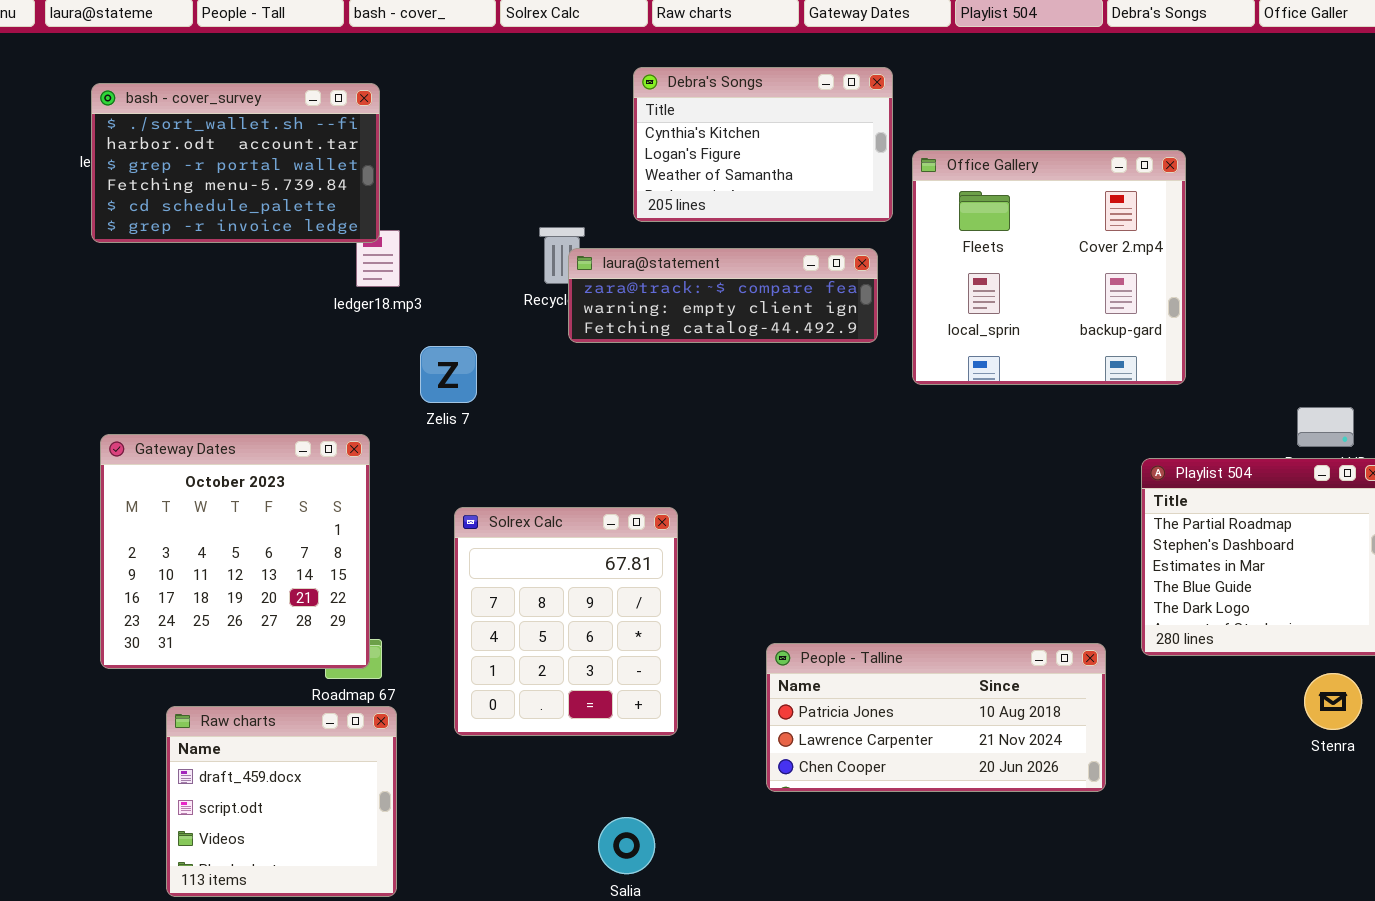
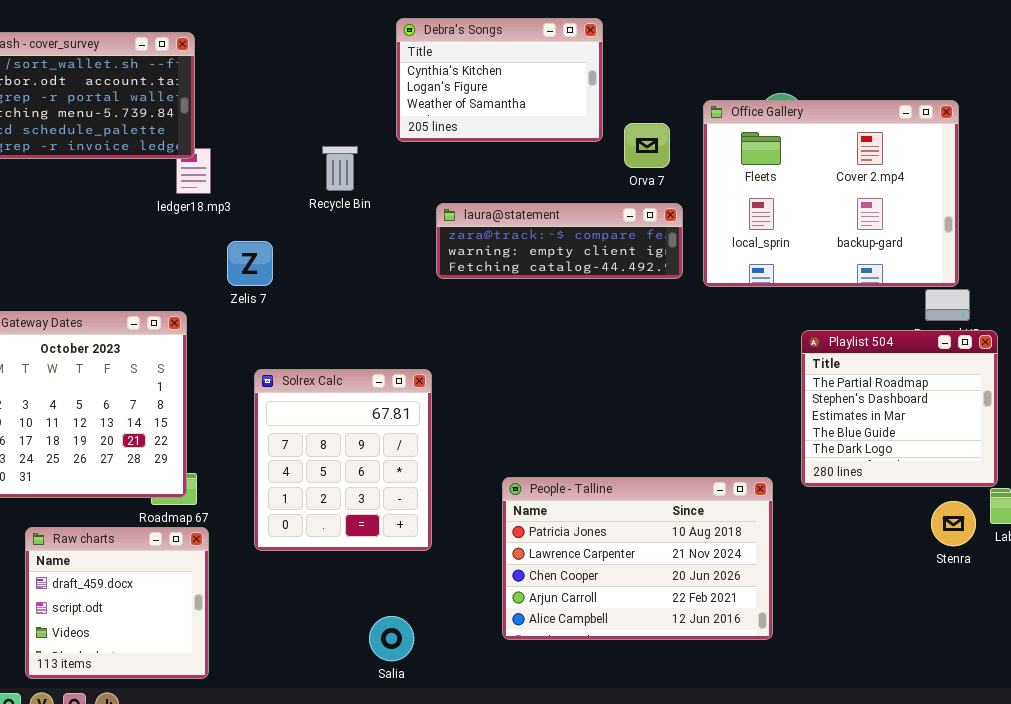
Office Gallery: [912,150,1186,385] -> [703,100,959,287], moved, resized
laura@statement: [568,248,878,343] -> [436,203,683,279], moved
People - Talline: [766,643,1106,792] -> [502,477,773,640], resized

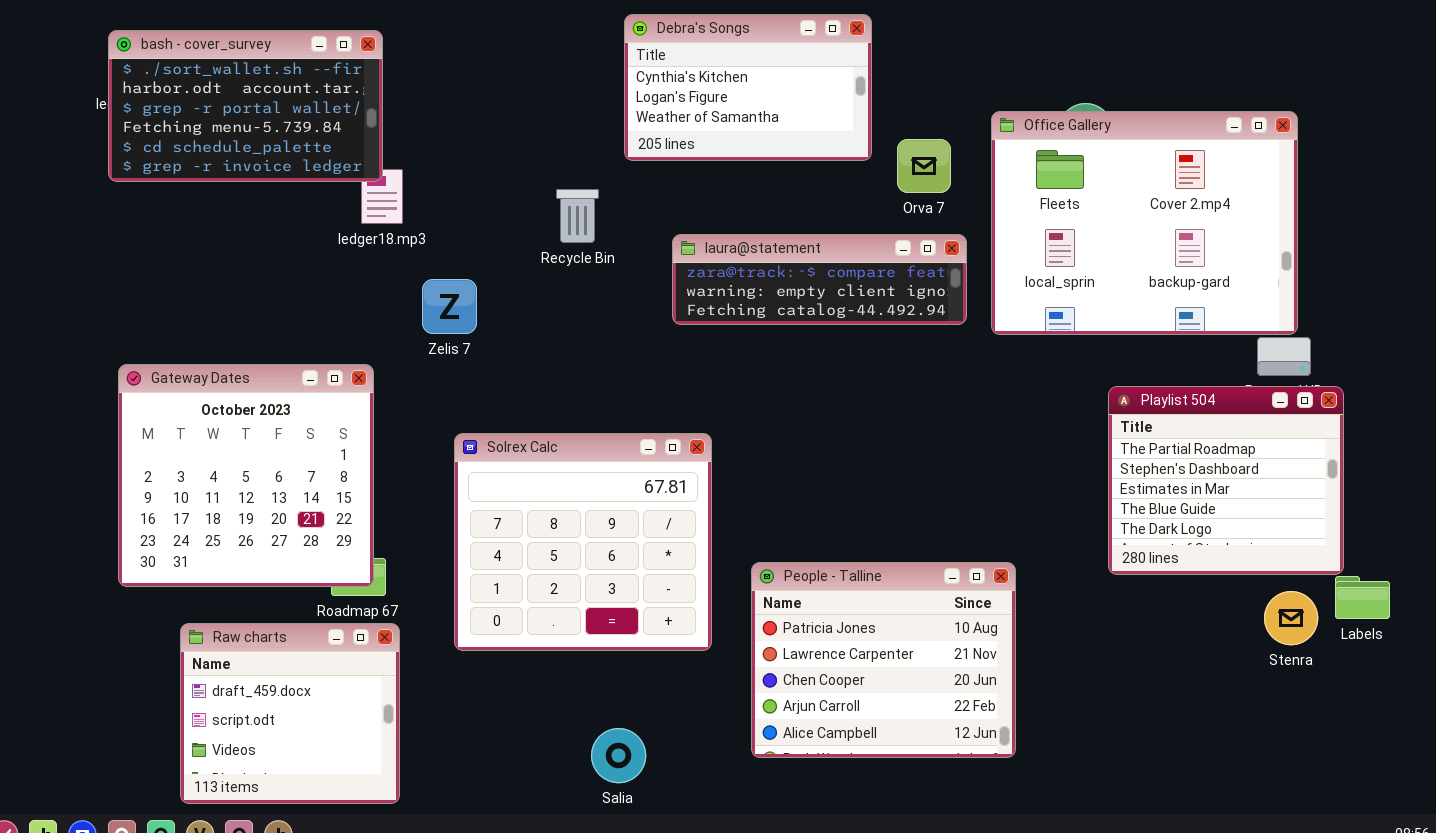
Recycle Bin: [322,146,358,191] -> [556,189,599,243], moved
Solrex Calc: [254,369,432,551] -> [454,433,712,651], resized
People - Talline: [502,477,773,640] -> [751,562,1016,758], resized

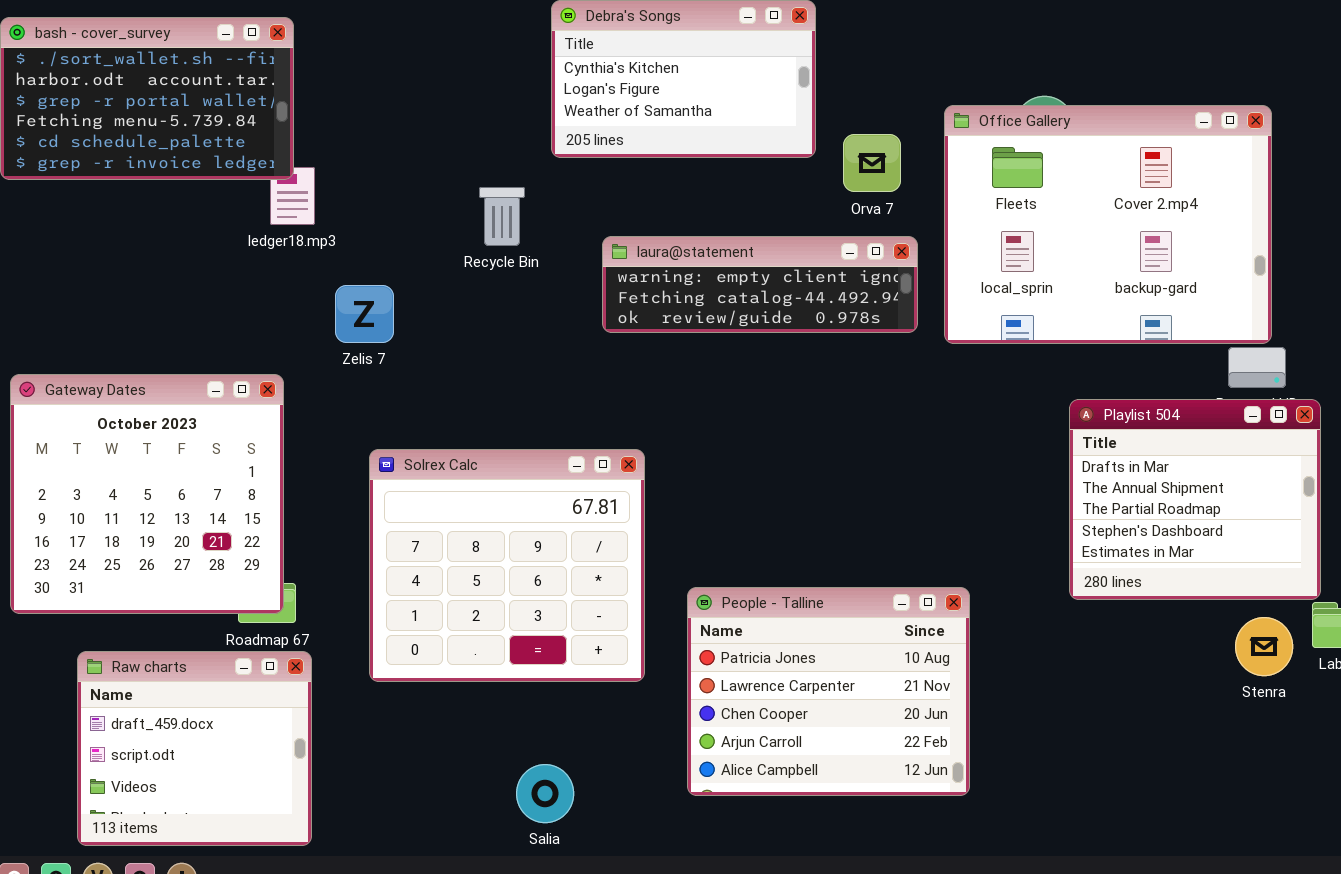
laura@statement: [672,234,967,325] -> [602,236,918,333], scrolled down 1 row
Playlist 504: [1108,386,1344,575] -> [1069,399,1321,600], scrolled up 2 rows

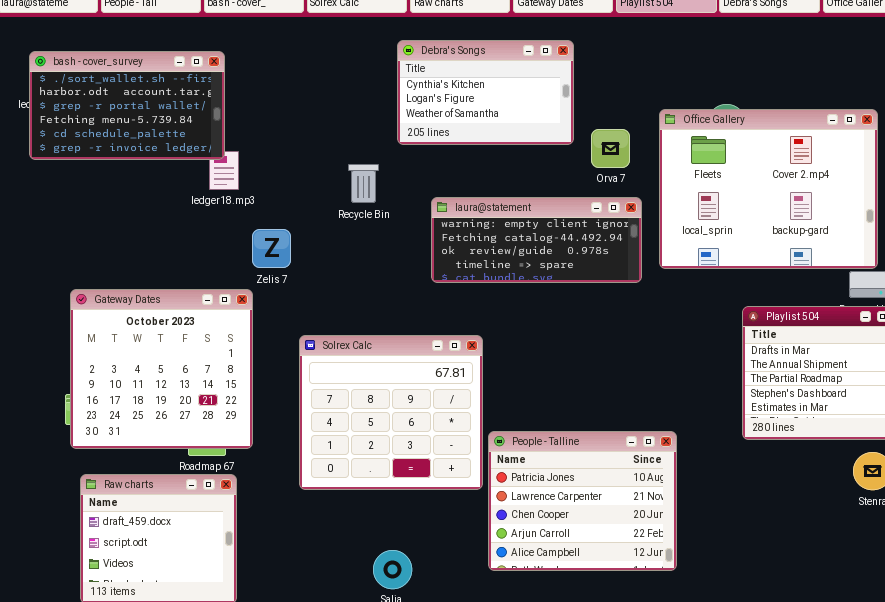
laura@statement: [602,236,918,333] -> [431,197,642,283], resized
Gateway Dates: [10,374,284,614] -> [70,289,253,449], moved
Solrex Calc: [369,449,645,682] -> [299,335,483,490], moved

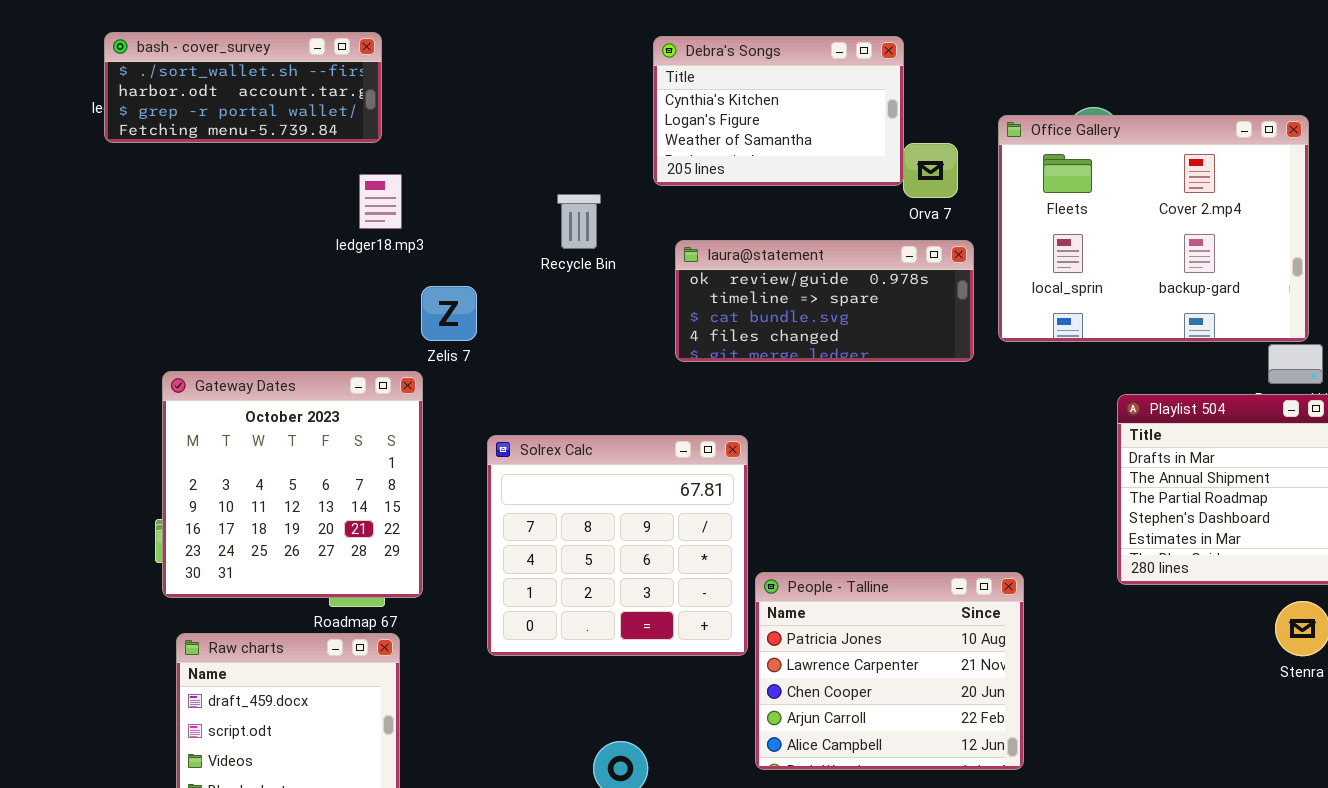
Debra's Songs: [397,40,574,145] -> [653,36,904,186], moved
bash - cover_survey: [29,51,225,160] -> [104,32,382,143], resized
laura@statement: [431,197,642,283] -> [675,240,974,362], scrolled down 2 rows

